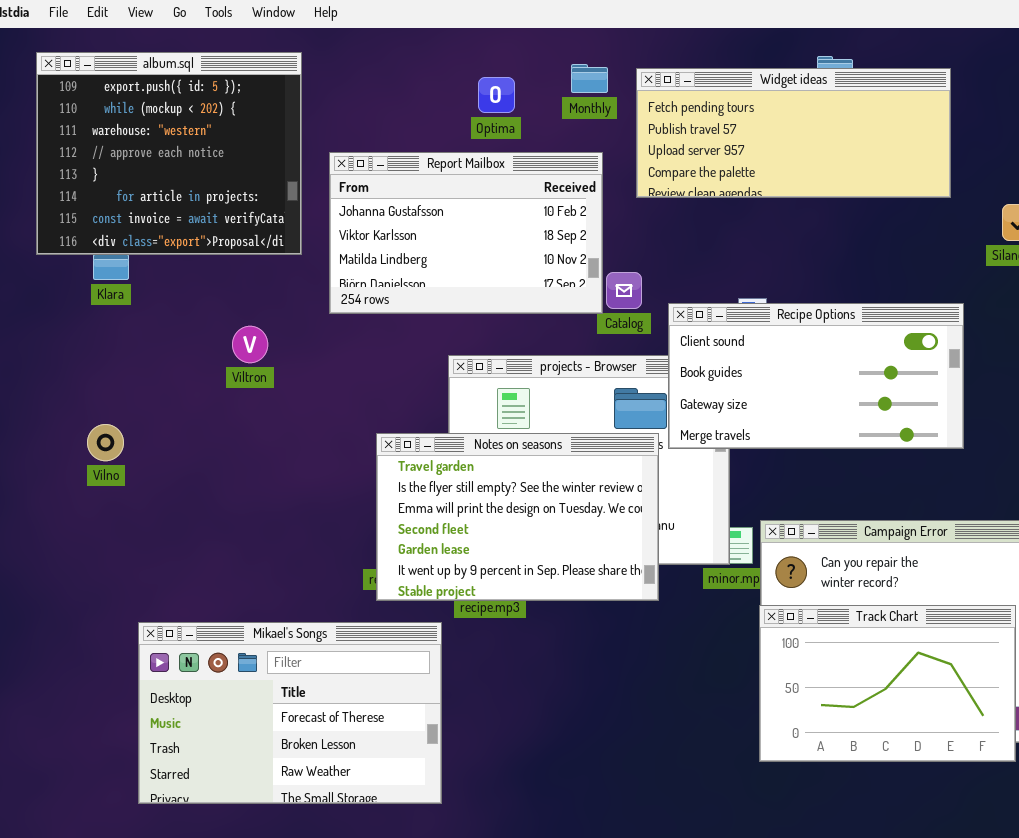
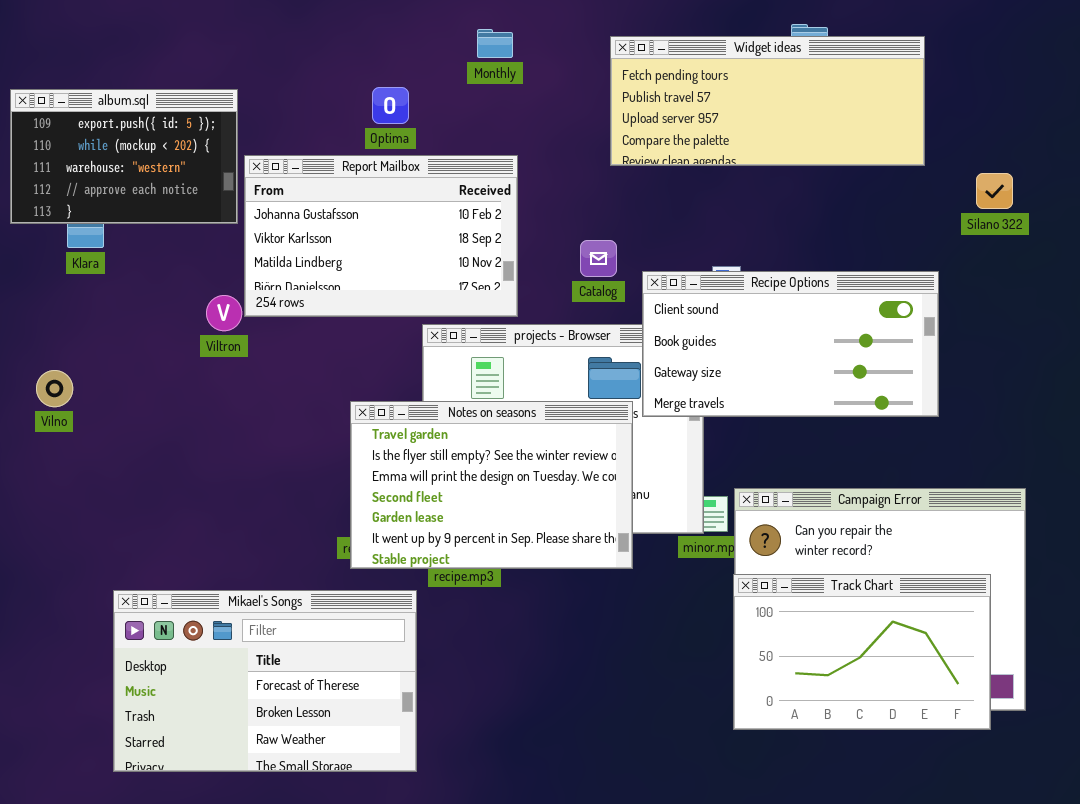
album.sql: [36,52,302,255] -> [10,89,238,224], resized
Monthly: [571,64,608,93] -> [477,29,513,58], moved
Optima: [478,77,515,113] -> [372,87,409,124], moved
Report Mailbox: [329,152,603,314] -> [244,155,518,317], moved
Vilno: [87,424,124,461] -> [36,370,73,407], moved

